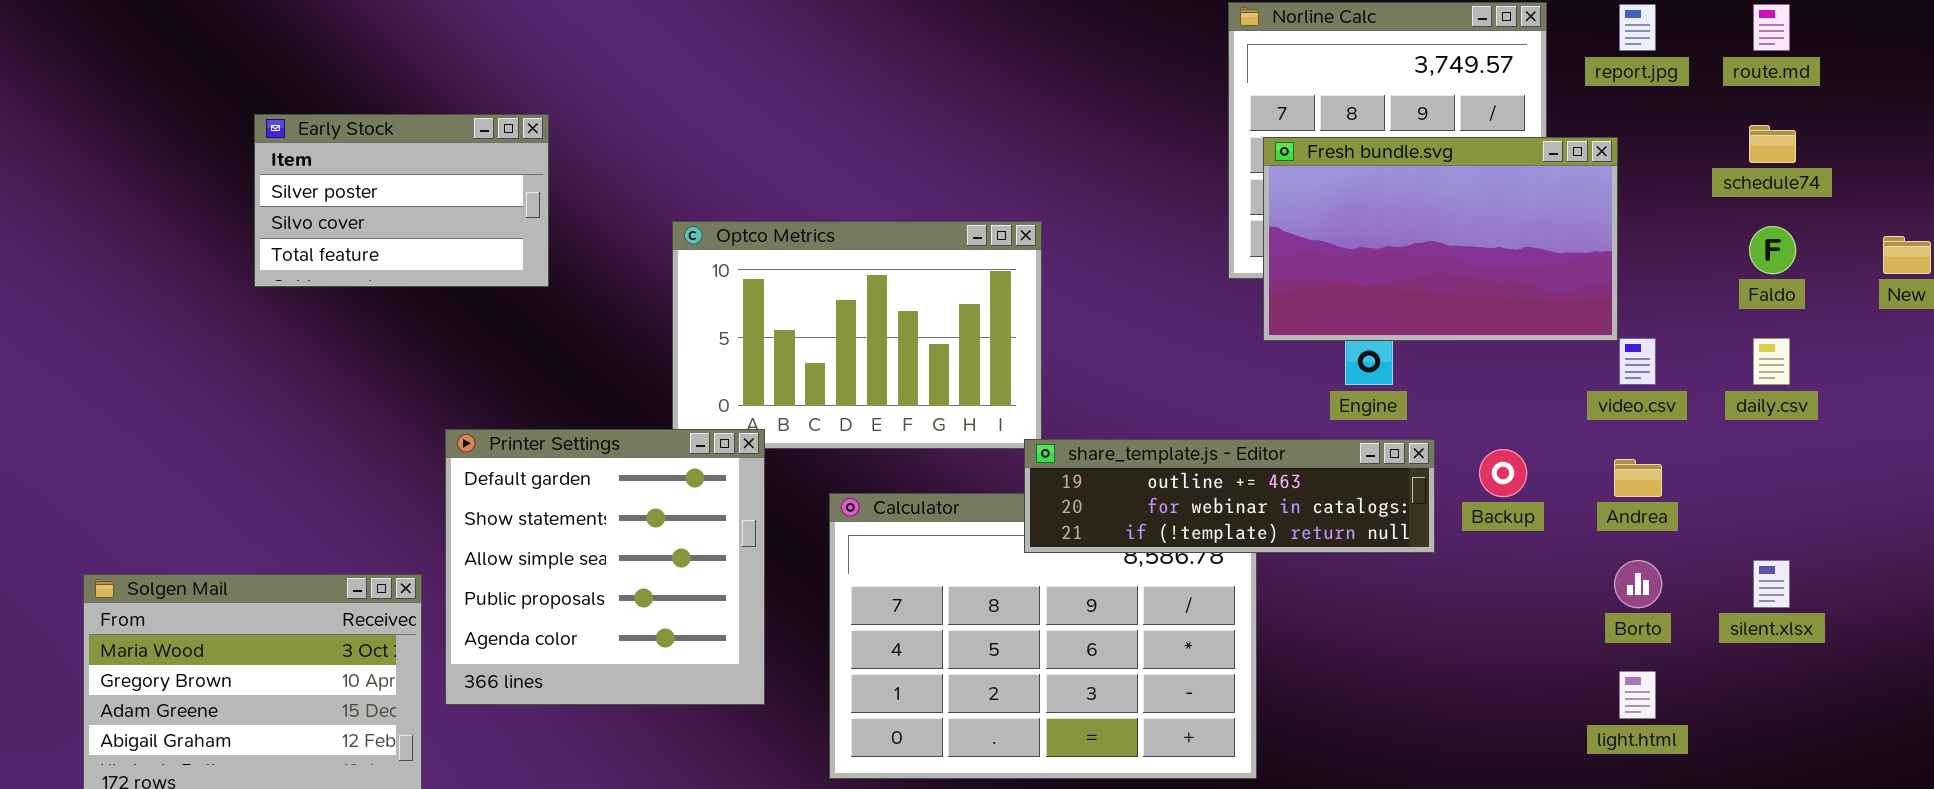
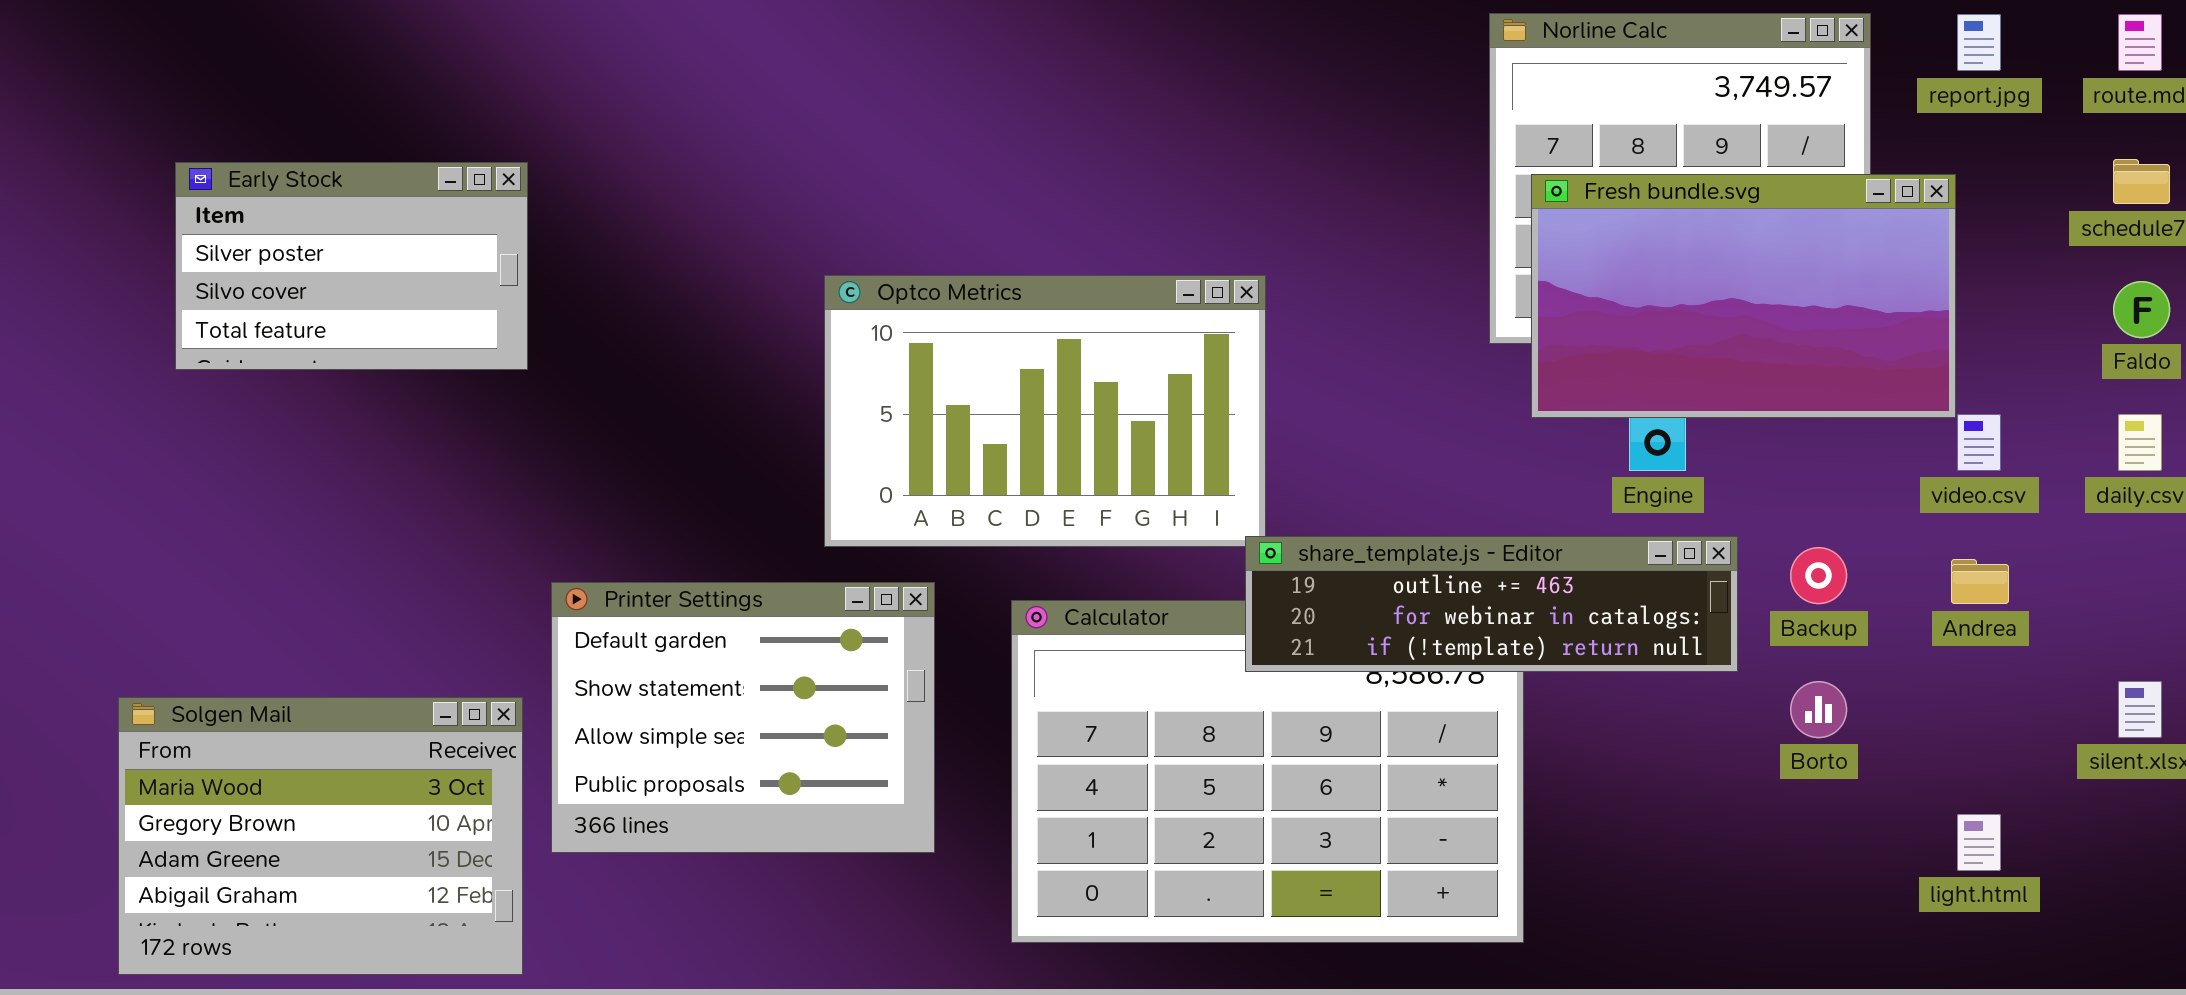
Early Stock: [254,114,549,287] -> [175,162,528,370], moved
Printer Settings: [445,429,765,705] -> [551,582,935,853], resized
Borto: [1614,560,1662,608] -> [1790,681,1847,738], moved

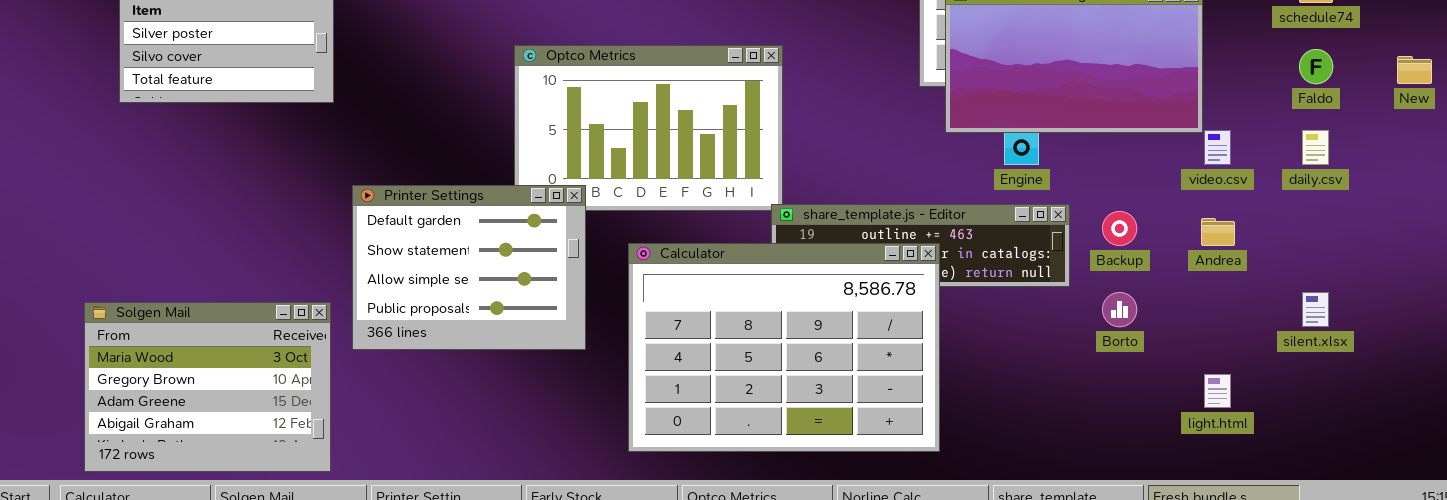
Printer Settings: [551,582,935,853] -> [352,185,586,350], moved
Calculator: [1011,600,1524,943] -> [628,243,940,452], raised

